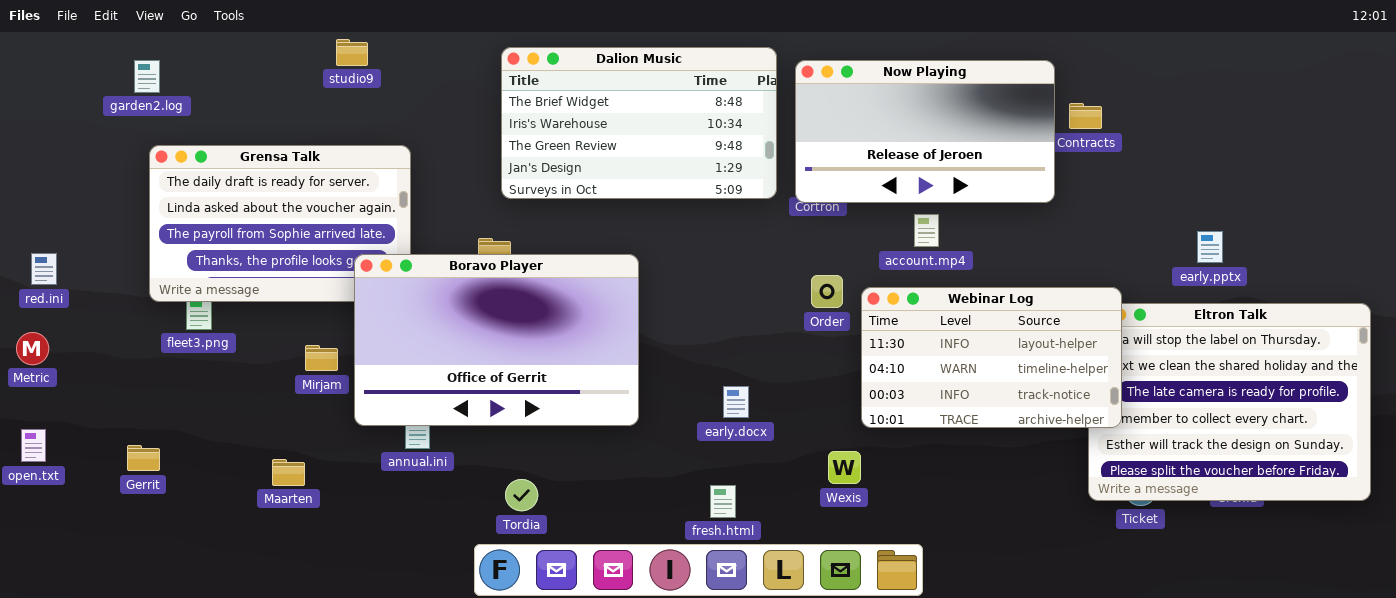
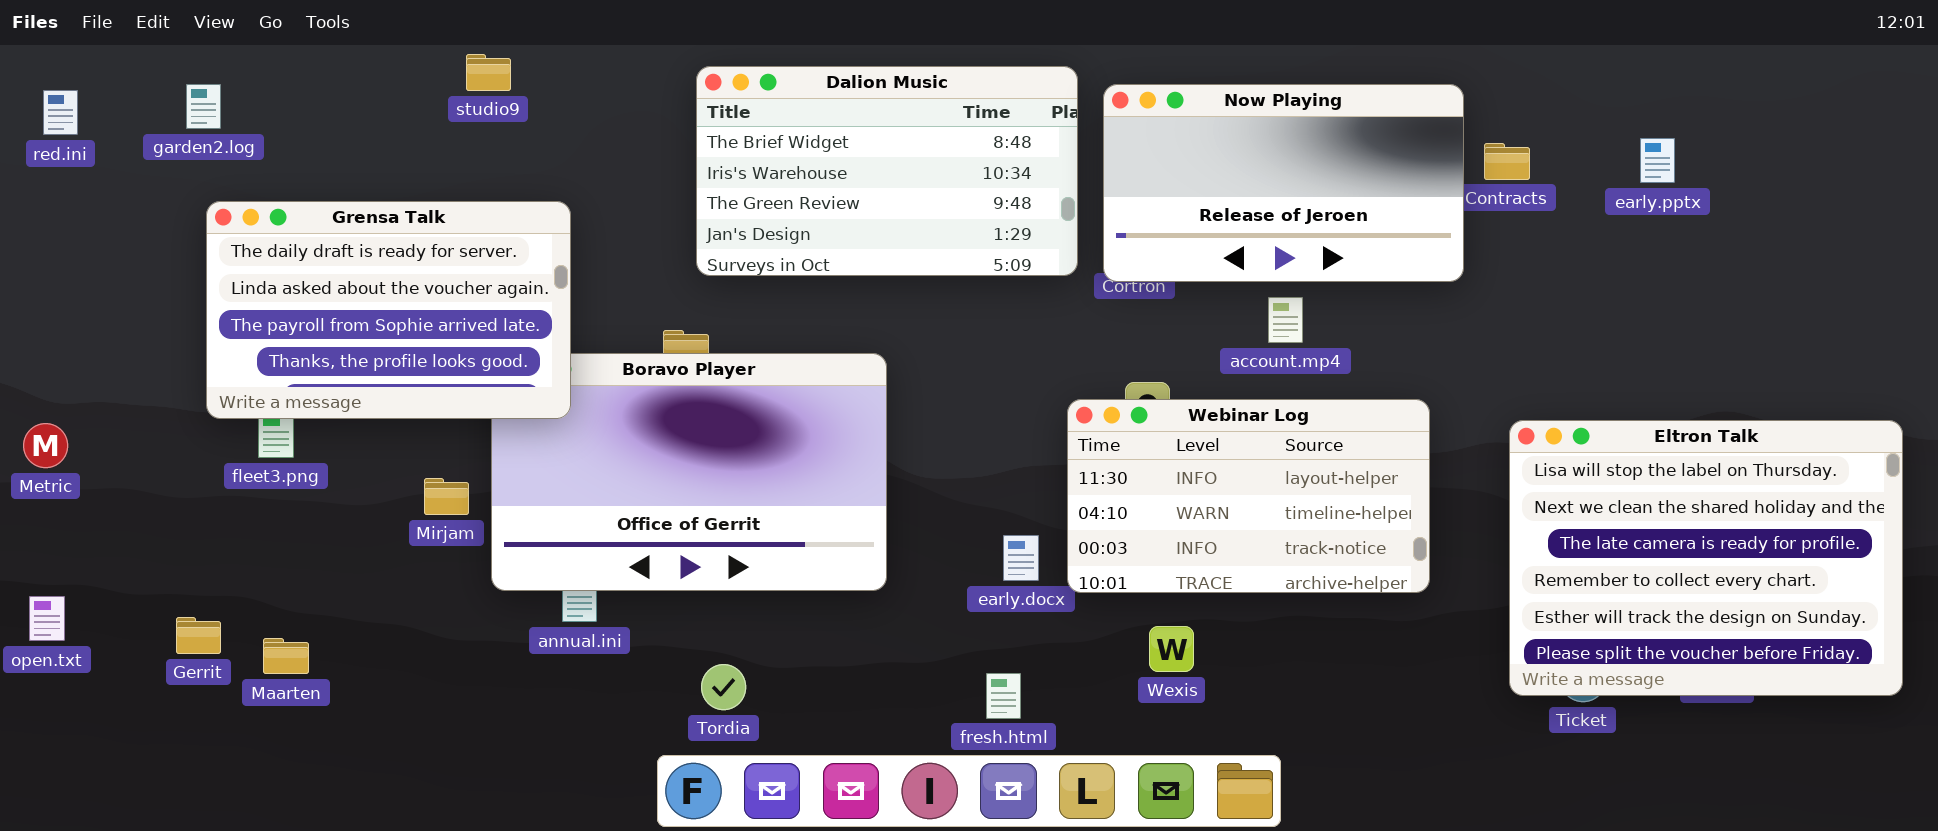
Grensa Talk: [149,145,411,302] -> [206,201,571,419], raised
early.pptx: [1197,231,1223,263] -> [1640,138,1675,183], moved
red.ini: [31,253,57,285] -> [43,90,78,135], moved
Webinar Log: [861,287,1122,428] -> [1067,399,1430,593], moved
Metric: [16,332,49,365] -> [23,423,68,468], moved
Maarten: [272,459,305,486] -> [263,638,309,674], moved

